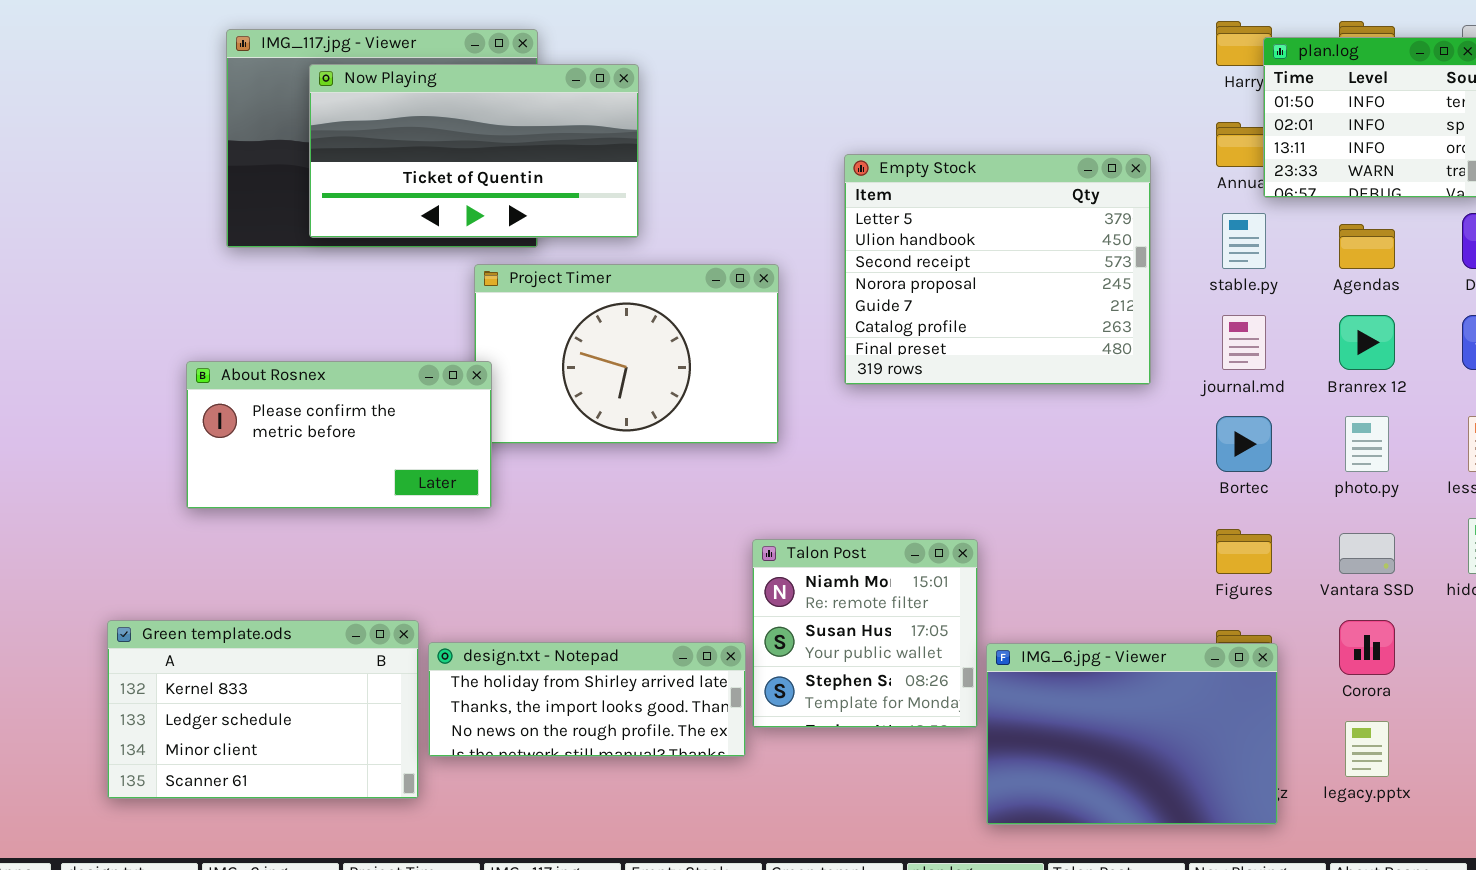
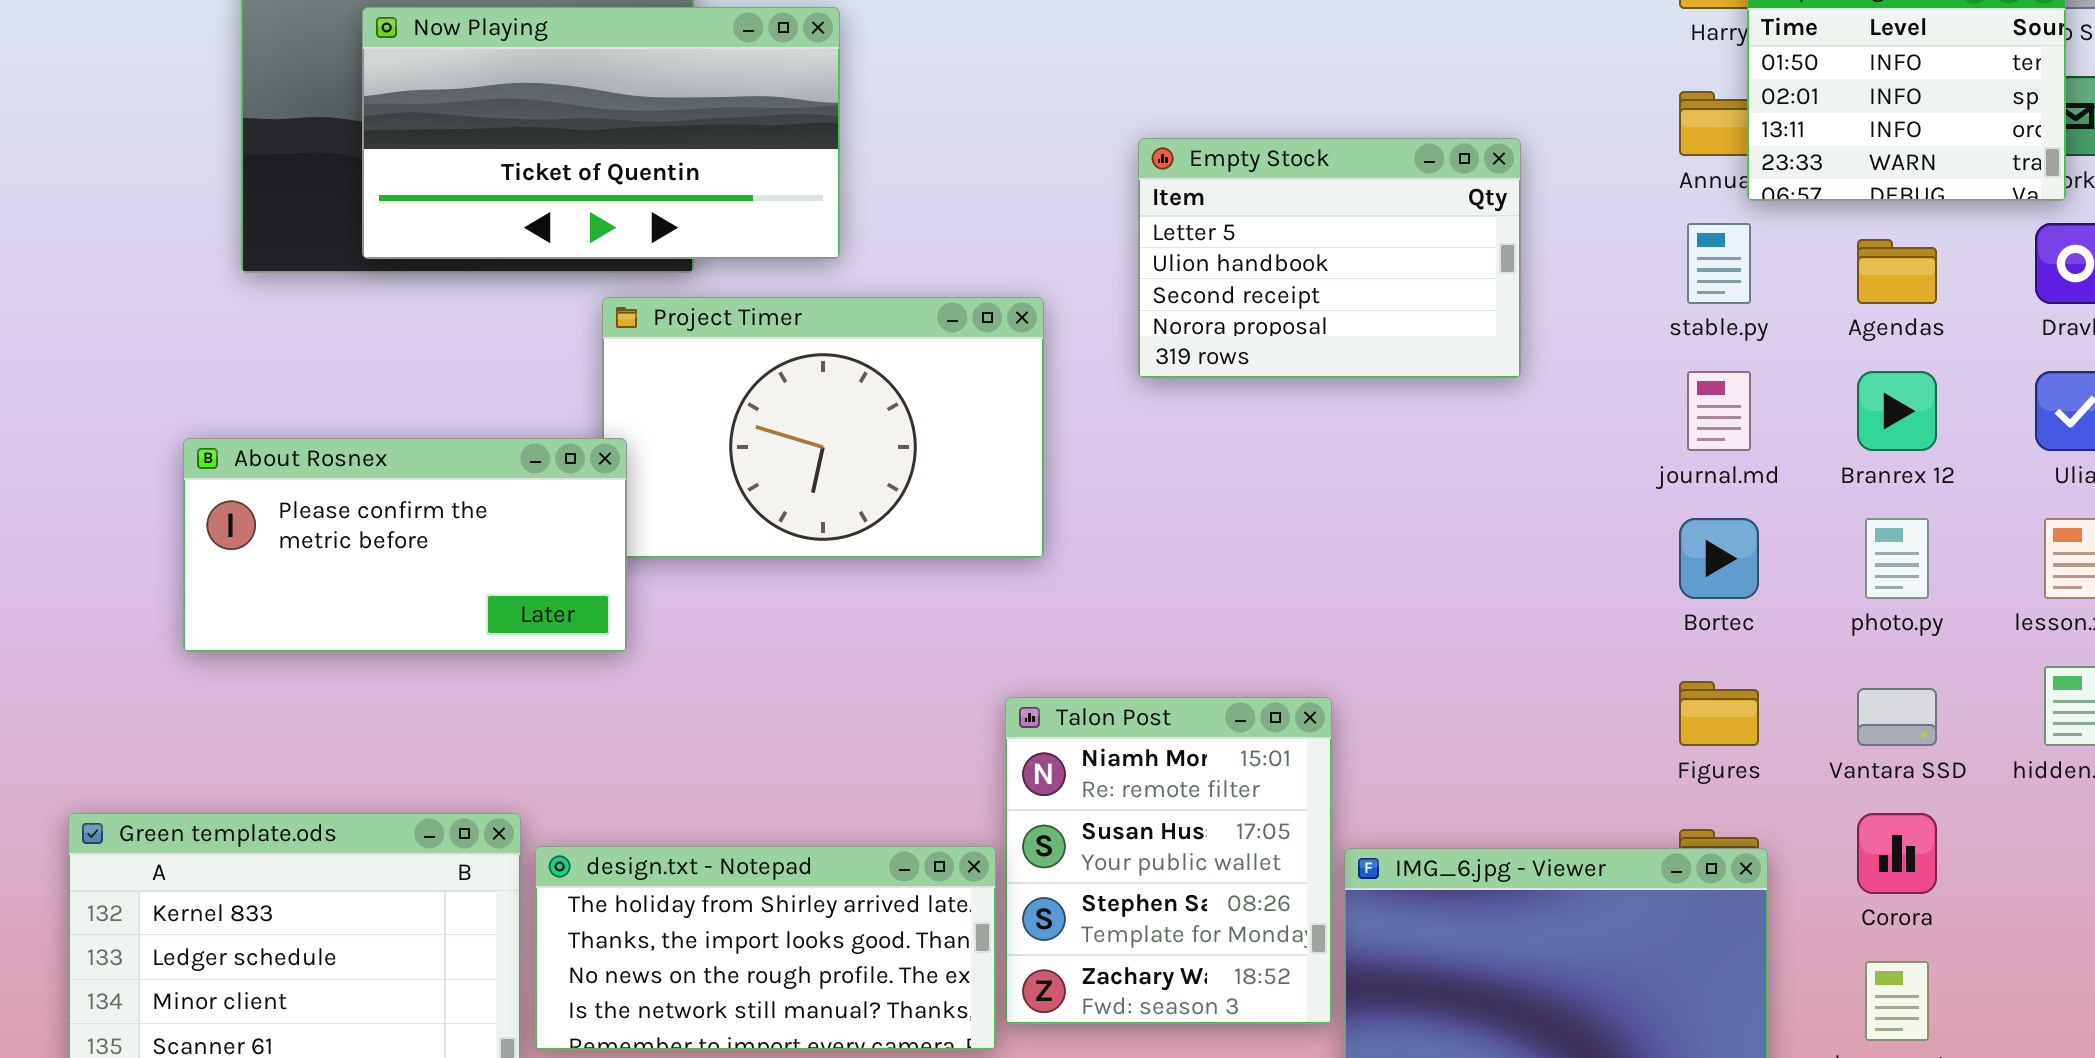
Empty Stock: [844,154,1151,385] -> [1138,138,1521,378], resized
Talon Post: [752,539,978,728] -> [1005,697,1332,1024], resized
design.txt - Notepad: [428,642,746,757] -> [535,846,996,1050], resized

